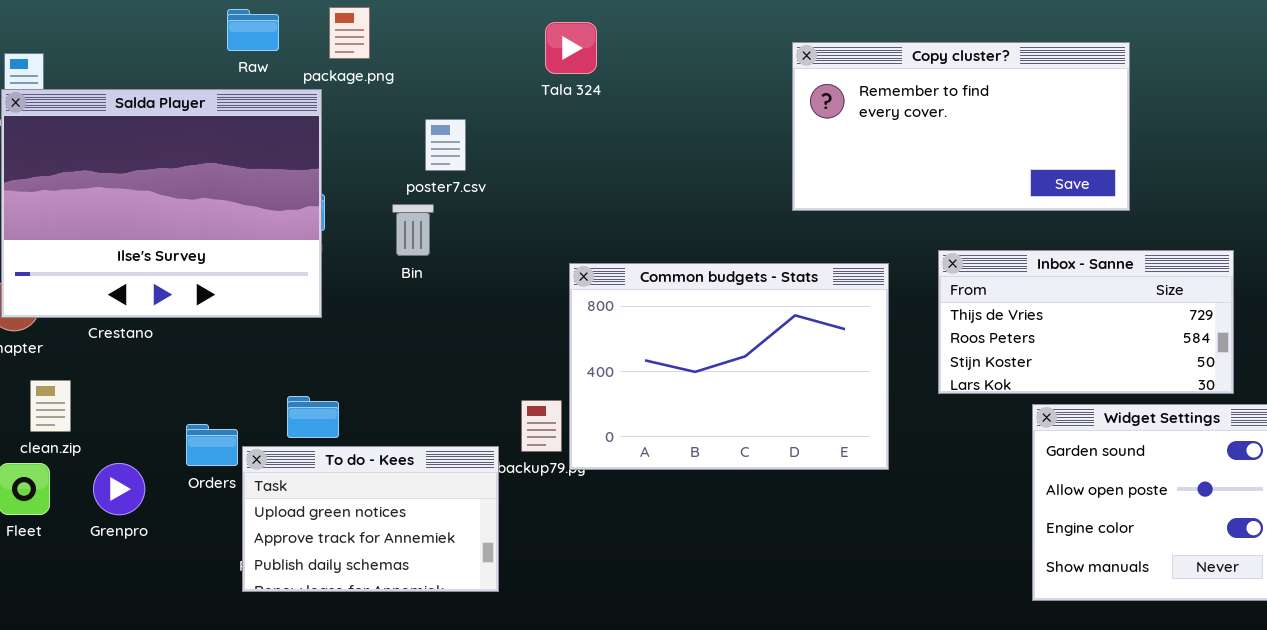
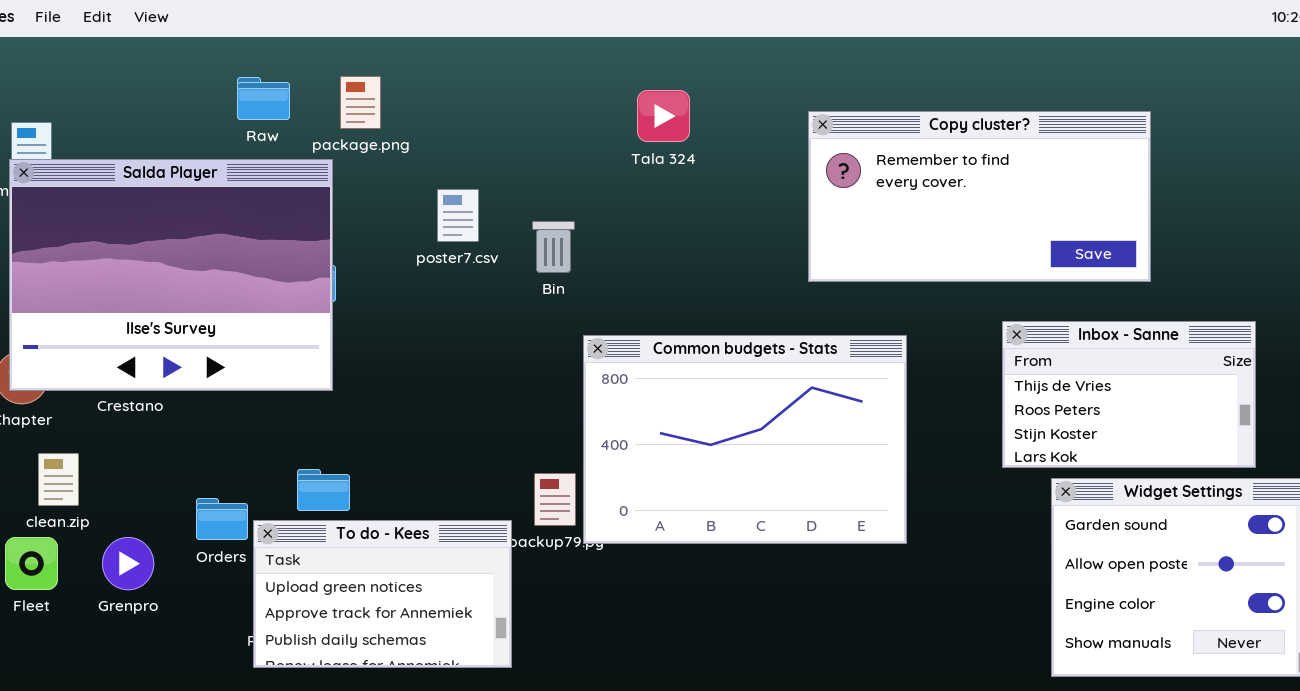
Tala 324: [545,22,597,74] -> [637,90,690,142], moved
Bin: [392,204,434,256] -> [532,221,575,273], moved
Inbox - Sanne: [938,250,1234,394] -> [1002,321,1256,468], resized

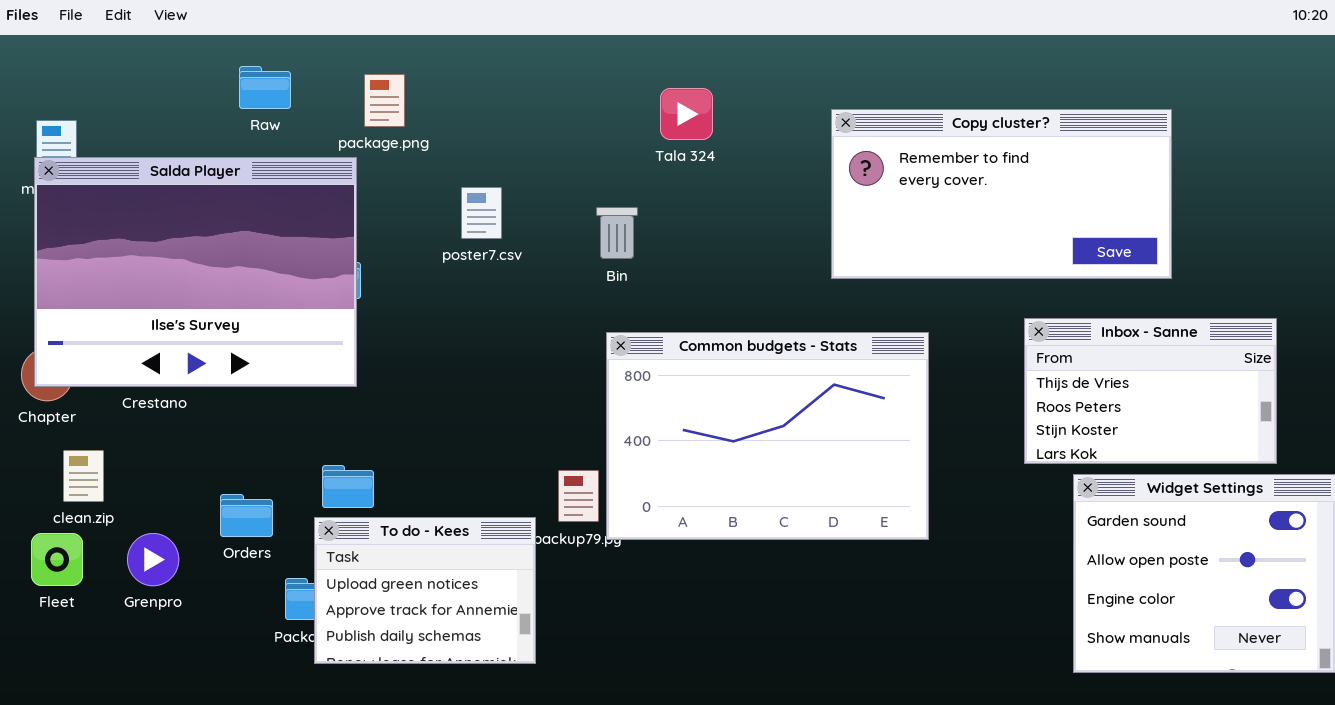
Raw: [237,77,290,120] -> [239,66,291,109], moved
Bin: [532,221,575,273] -> [596,207,638,259], moved
To do - Kees: [253,520,512,668] -> [314,517,536,664], resized

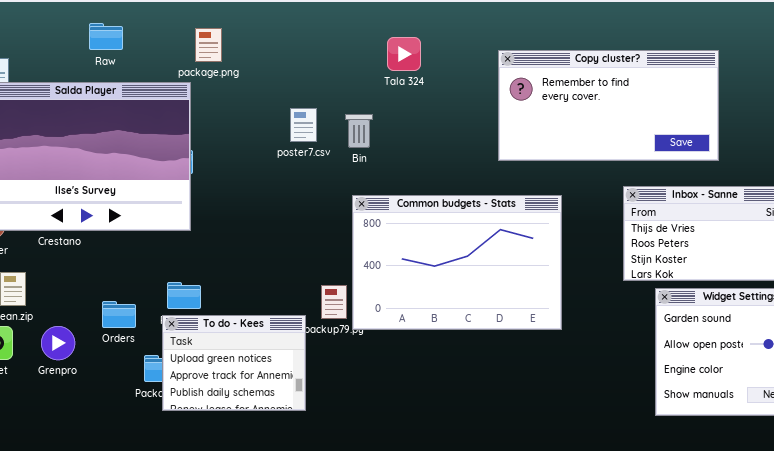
Raw: [239,66,291,109] -> [89,23,123,50], moved
poster7.csv: [461,187,502,239] -> [290,108,317,142], moved

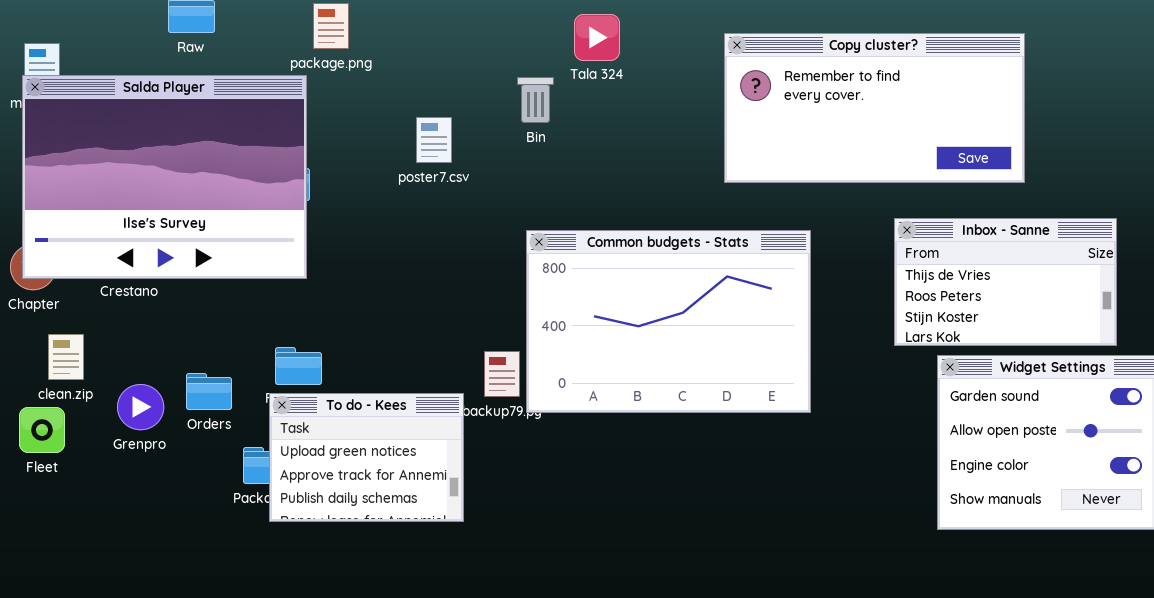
poster7.csv: [290,108,317,142] -> [416,117,452,163], moved
Bin: [345,114,373,148] -> [517,77,554,123], moved
Grenpro: [41,326,75,360] -> [117,384,164,430], moved

